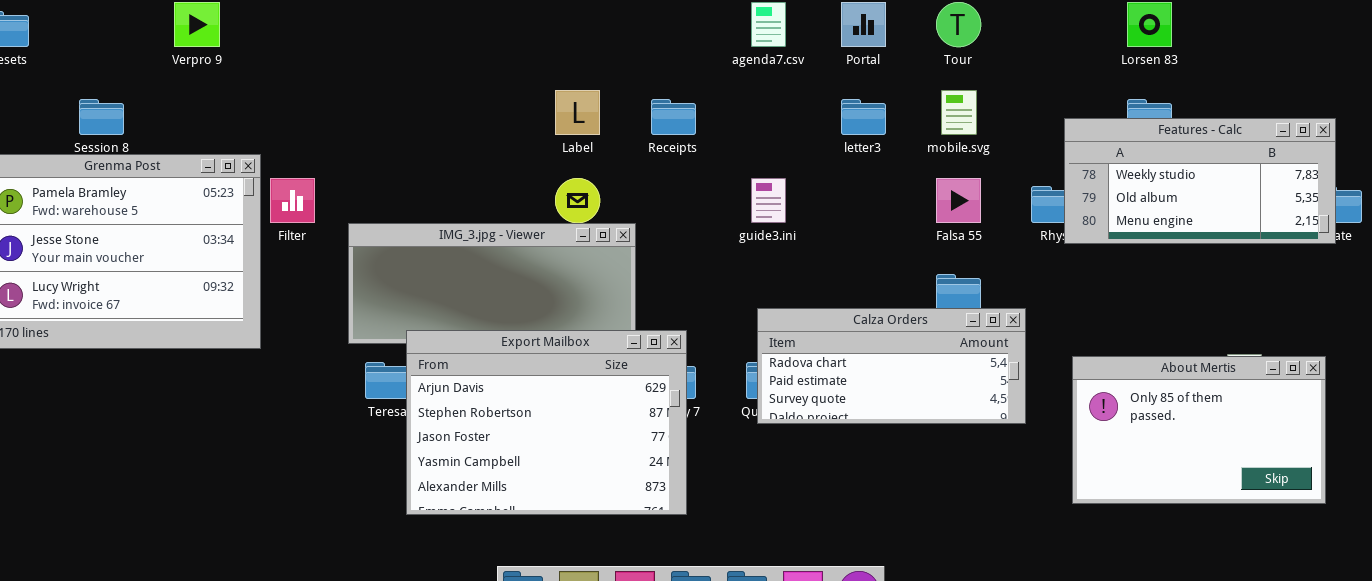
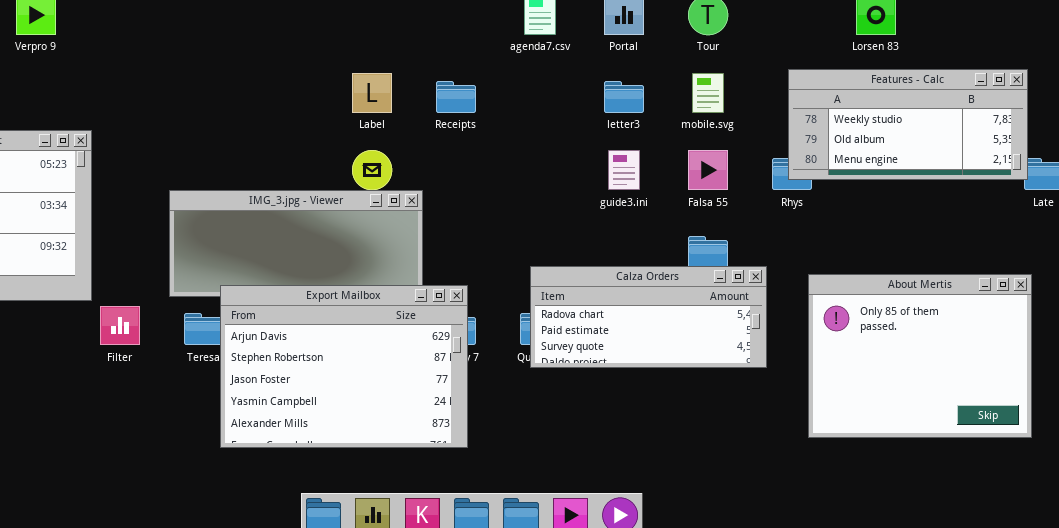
Features - Calc: [1064,118,1336,244] -> [788,69,1028,180], moved
Filter: [270,178,315,223] -> [100,306,140,345], moved
guide3.ini: [751,178,786,223] -> [608,150,640,190], moved
About Mertis: [1072,356,1326,504] -> [808,274,1032,438], resized

